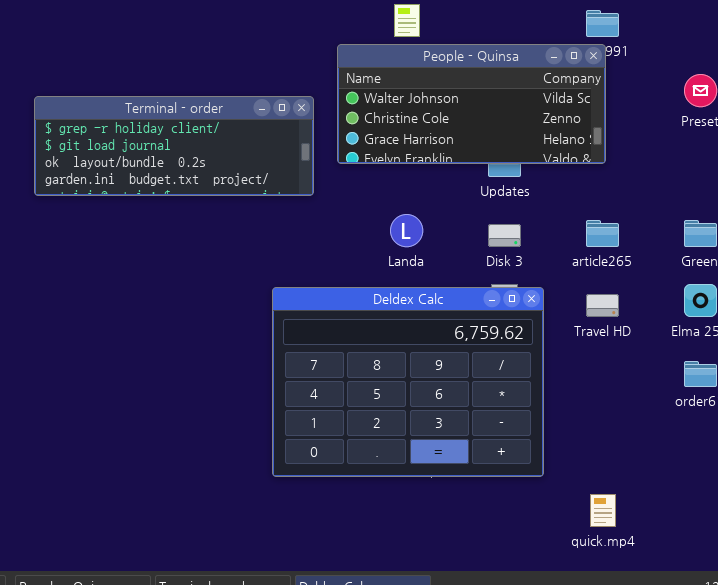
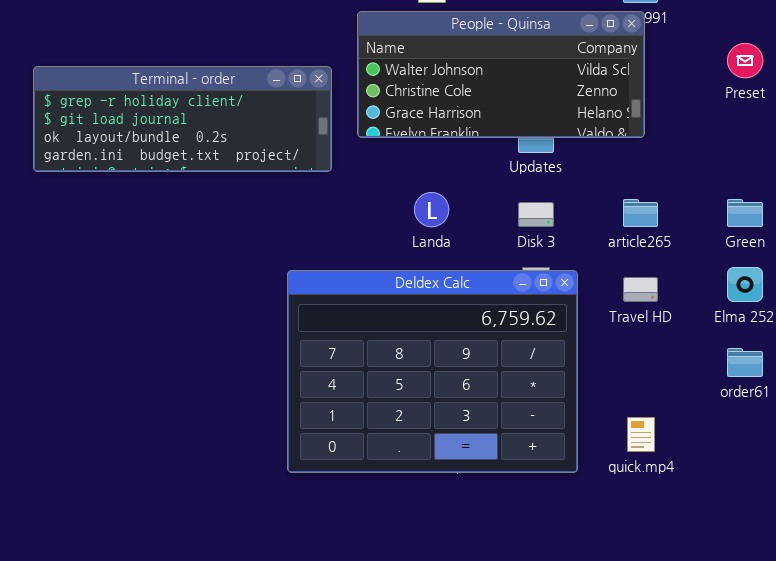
quick.mp4: [590,494,616,527] -> [627,417,655,452], moved

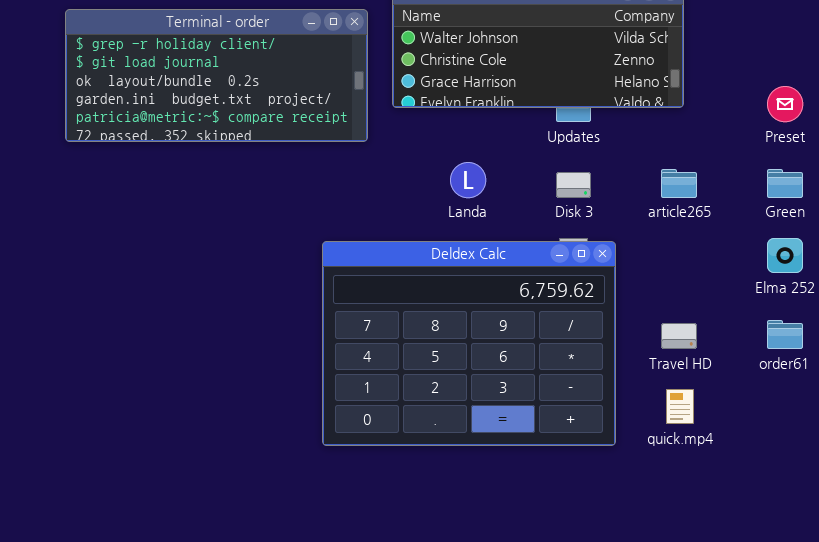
Preset: [727,43,763,78] -> [767,86,803,122], moved
Terminal - order: [33,66,332,172] -> [65,9,368,142], resized
Travel HD: [623,277,658,302] -> [661,323,697,349], moved

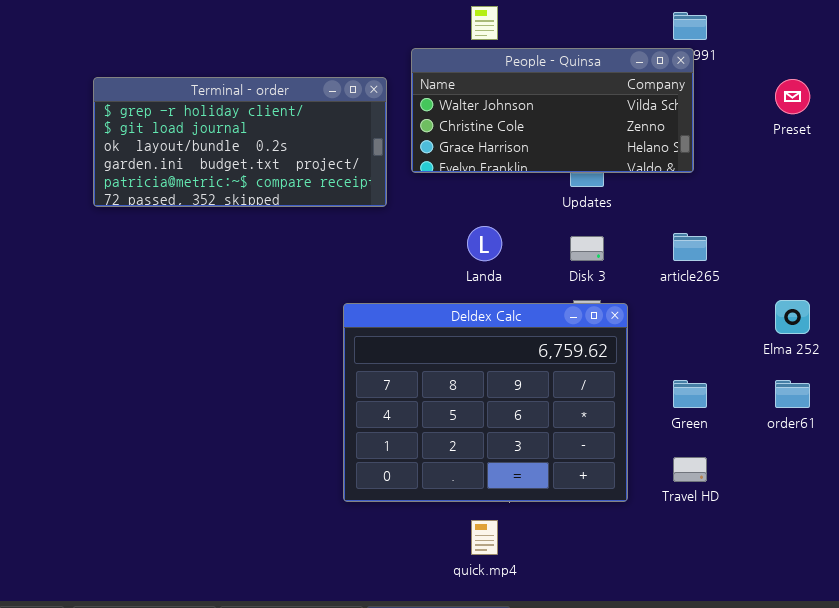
Preset: [767,86,803,122] -> [775,79,810,114], moved
Green: [767,169,803,198] -> [673,380,707,408], moved
Travel HD: [661,323,697,349] -> [673,457,707,482], moved
quick.mp4: [666,389,694,424] -> [471,520,498,555], moved

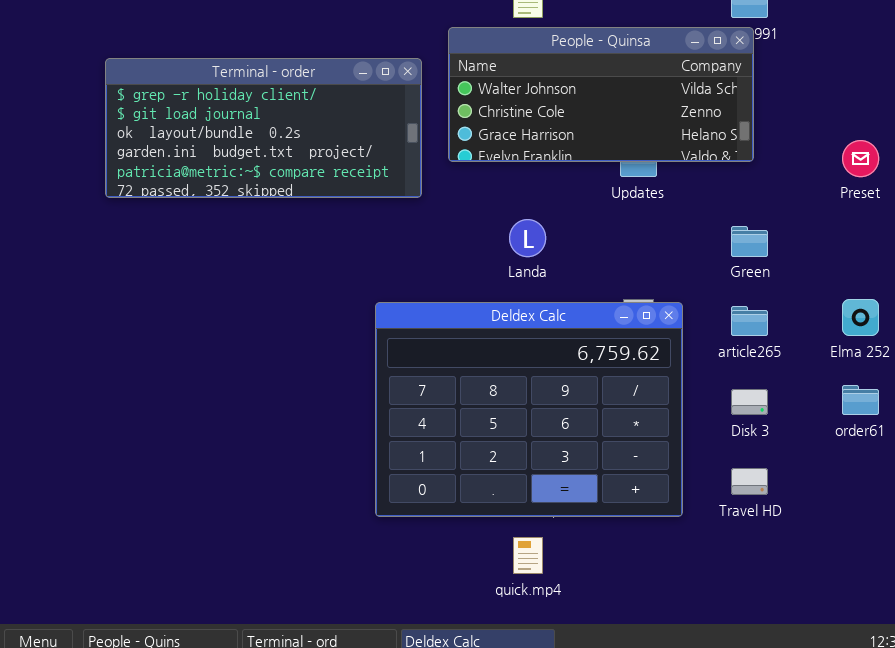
Preset: [775,79,810,114] -> [842,140,879,177], moved
article265: [673,233,707,261] -> [731,306,768,336], moved
Disk 3: [570,236,604,261] -> [731,389,768,415], moved
Green: [673,380,707,408] -> [731,226,768,257], moved

